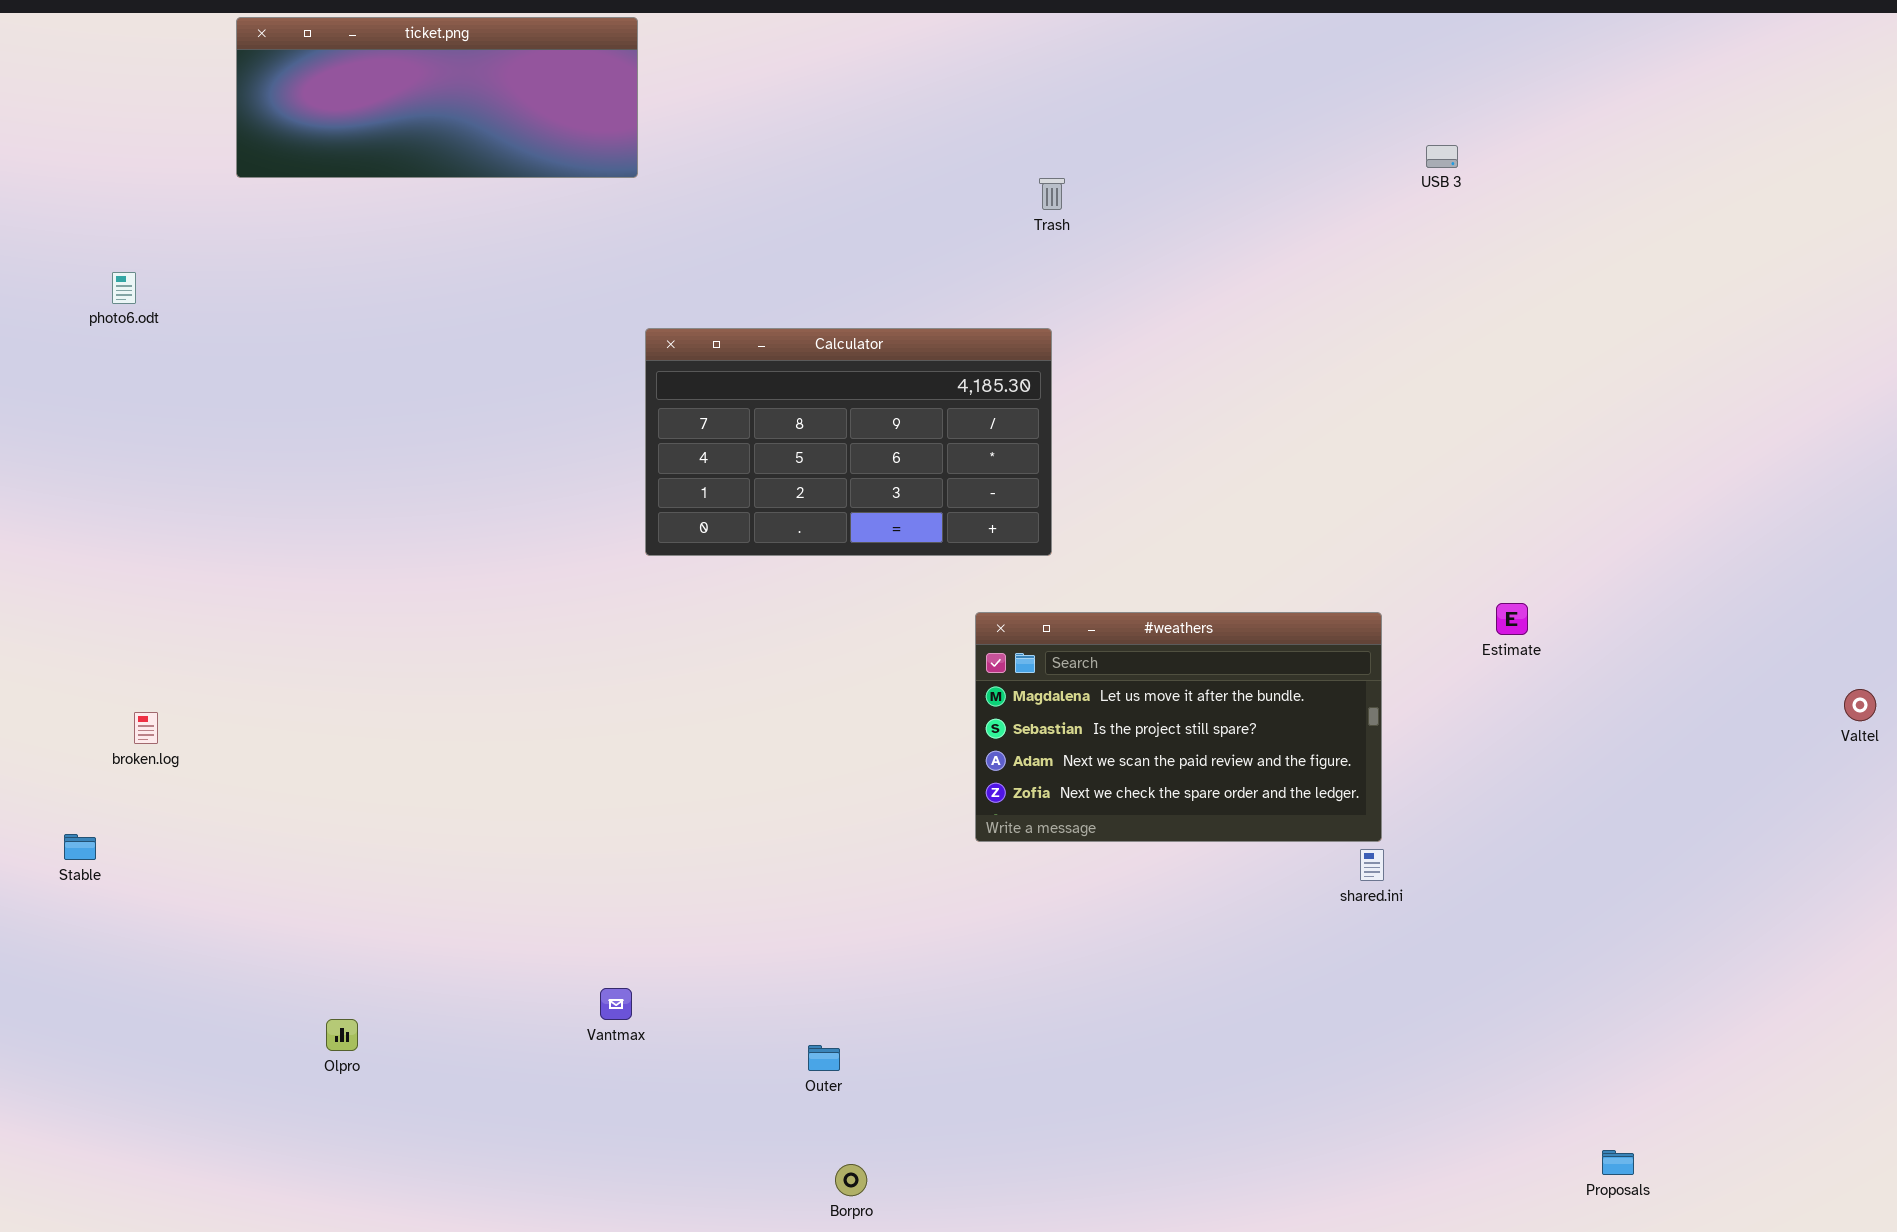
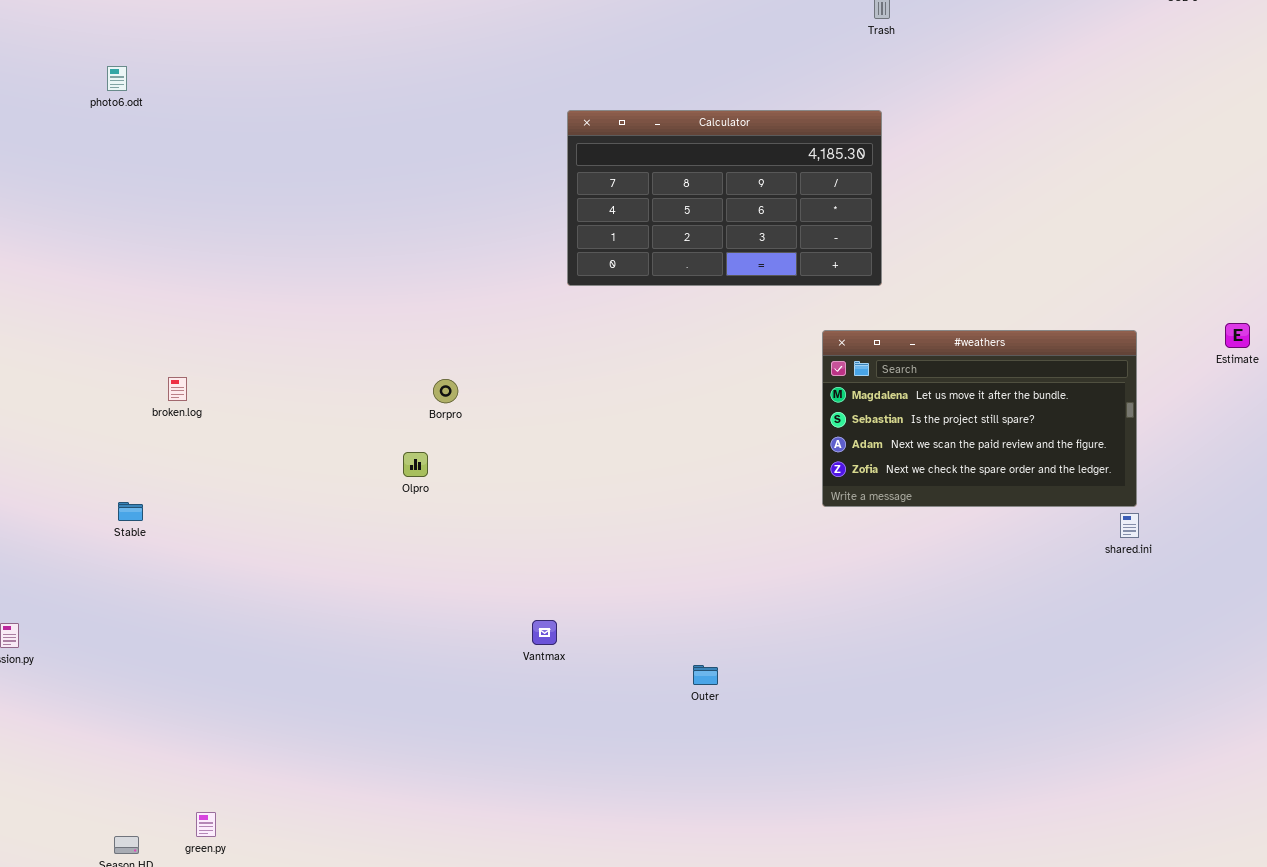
photo6.odt: [112,272,136,304] -> [107,66,127,91], moved
broken.log: [134,712,158,744] -> [168,377,187,401], moved
Olpro: [326,1019,358,1051] -> [403,452,428,477], moved
Borpro: [835,1164,867,1196] -> [433,379,458,403], moved

